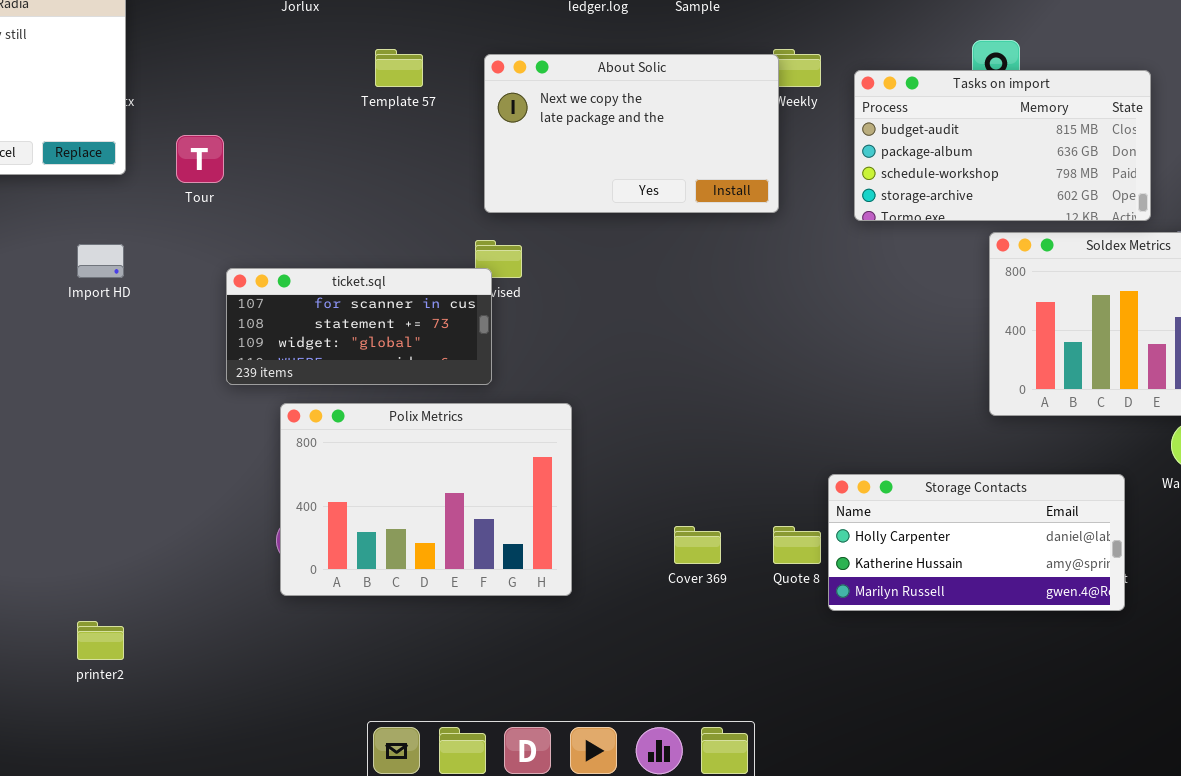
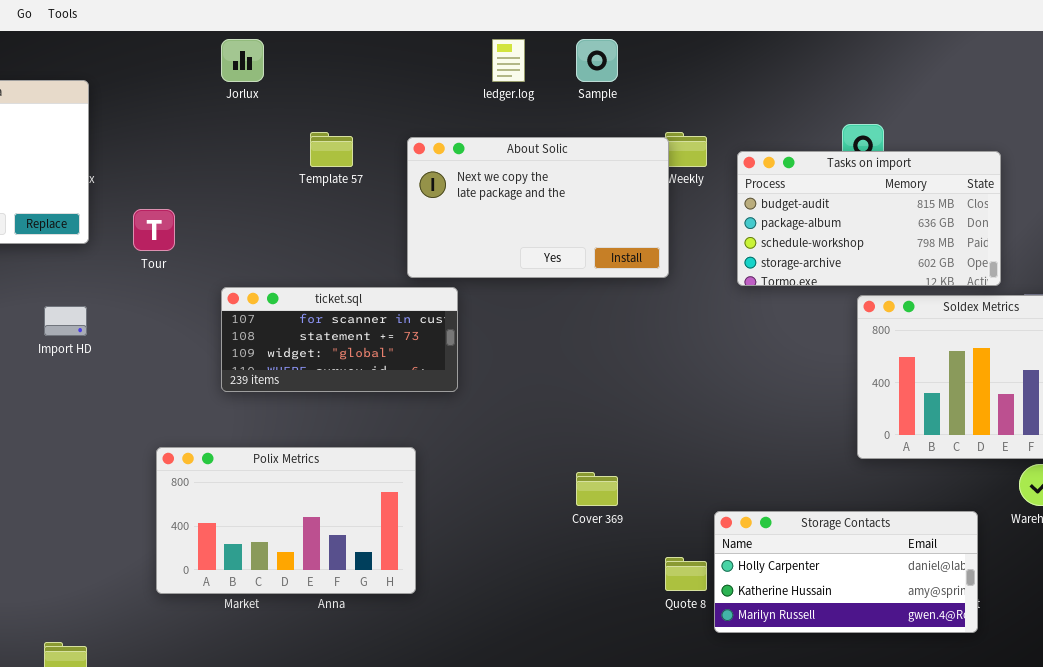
ticket.sql: [226,268,492,385] -> [221,287,458,392], moved
Polix Metrics: [280,403,572,596] -> [156,447,416,594], moved, resized
Cover 369: [674,526,721,564] -> [576,472,618,506], moved

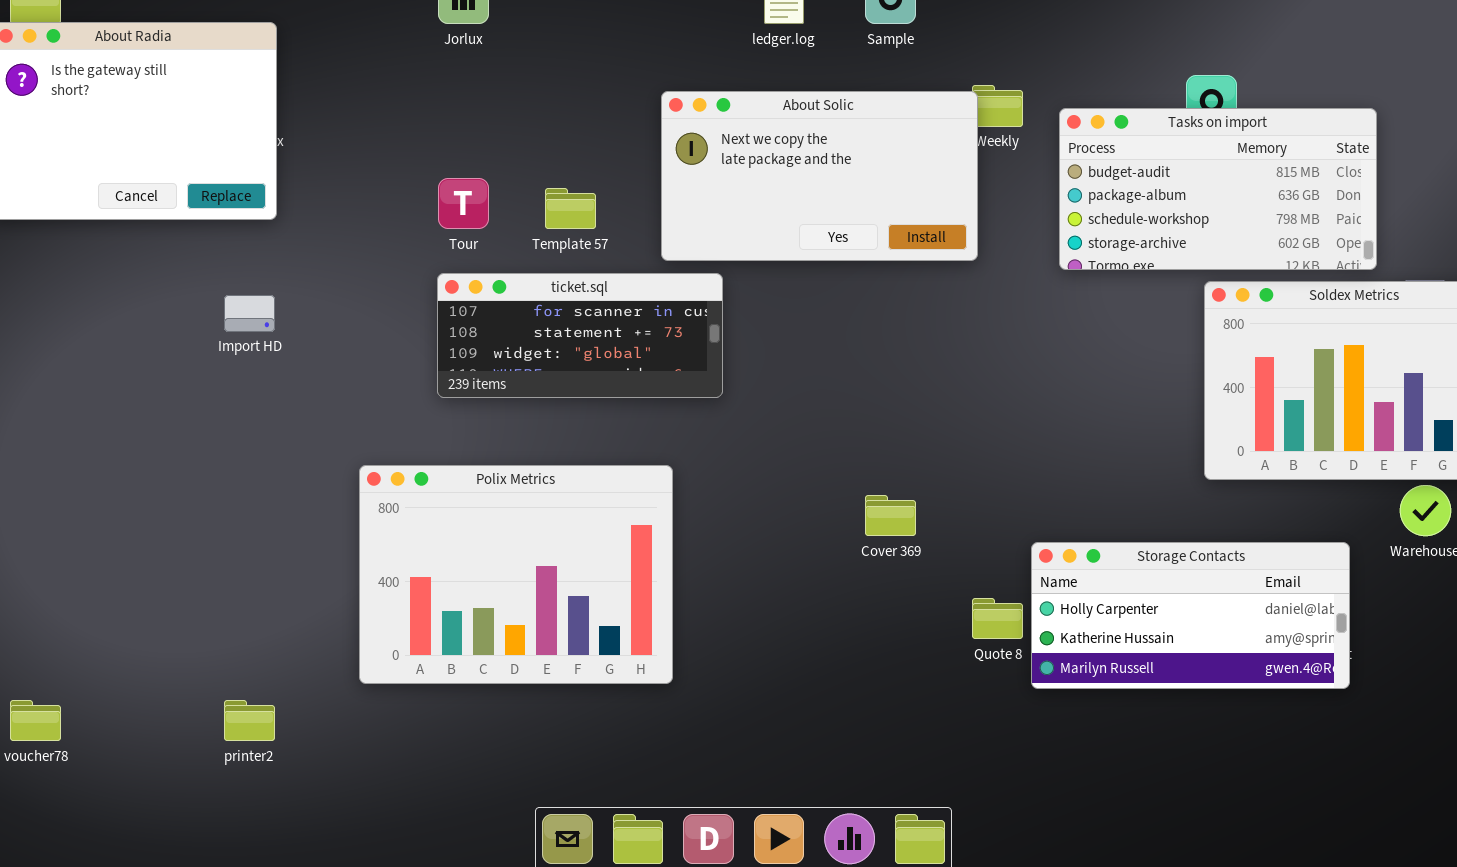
Template 57: [310,132,353,167] -> [545,188,596,229], moved
Tour: [133,209,175,251] -> [438,178,489,229], moved
Polix Metrics: [156,447,416,594] -> [359,465,673,684], resized

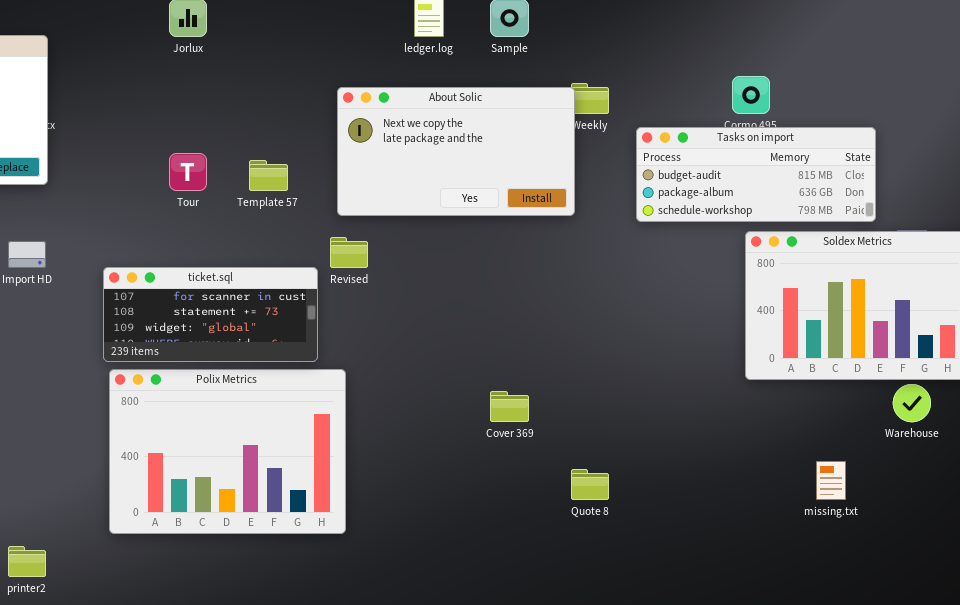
Tasks on import: [1059,108,1377,270] -> [636,127,876,222], resized
ticket.sql: [437,273,723,398] -> [103,267,318,362], moved
Storage Contacts: [1031,542,1350,689] -> none, closed

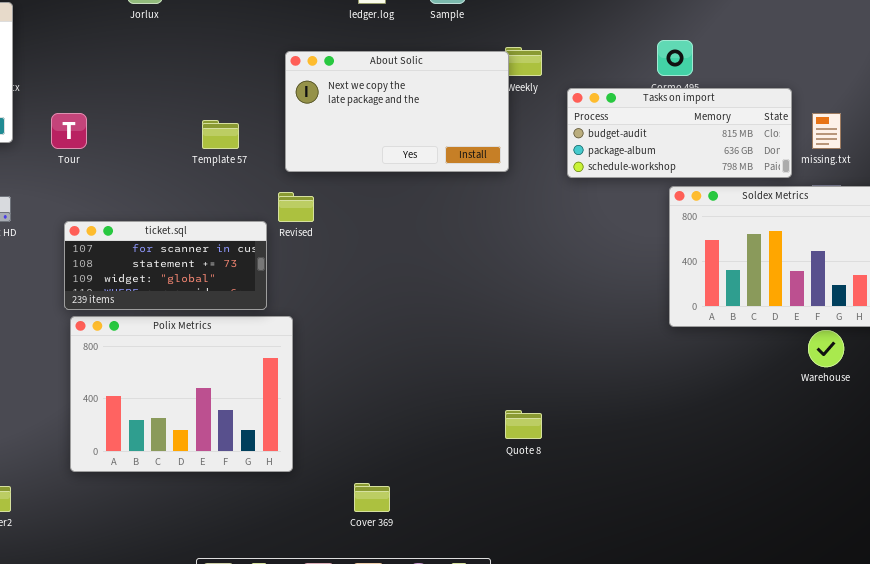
Tour: [169,153,207,191] -> [51,113,87,149], moved
Cover 369: [490,391,529,422] -> [354,483,390,512], moved
missing.txt: [816,461,846,500] -> [812,113,841,149], moved

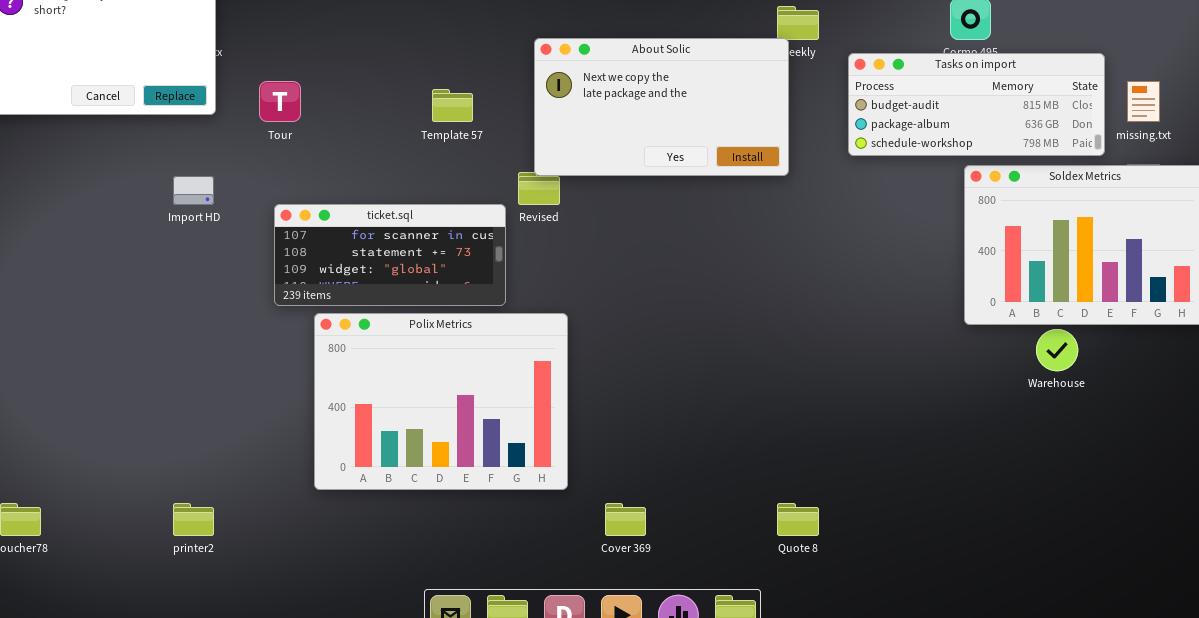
About Solic: [285,51,509,172] -> [534,38,789,176], moved
Polix Metrics: [70,316,293,472] -> [314,313,568,490], moved
Warehouse: [808,330,844,367] -> [1036,329,1078,371], moved
Quote 8: [505,410,542,439] -> [777,503,819,536], moved

